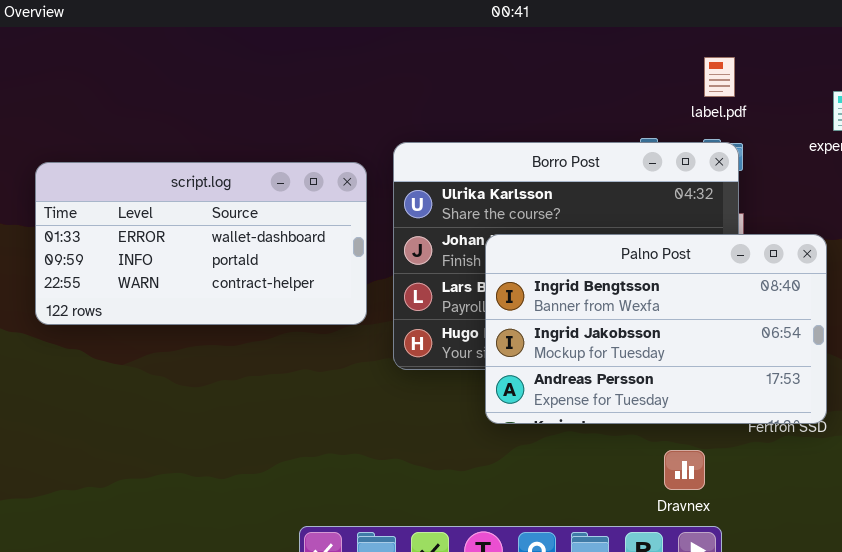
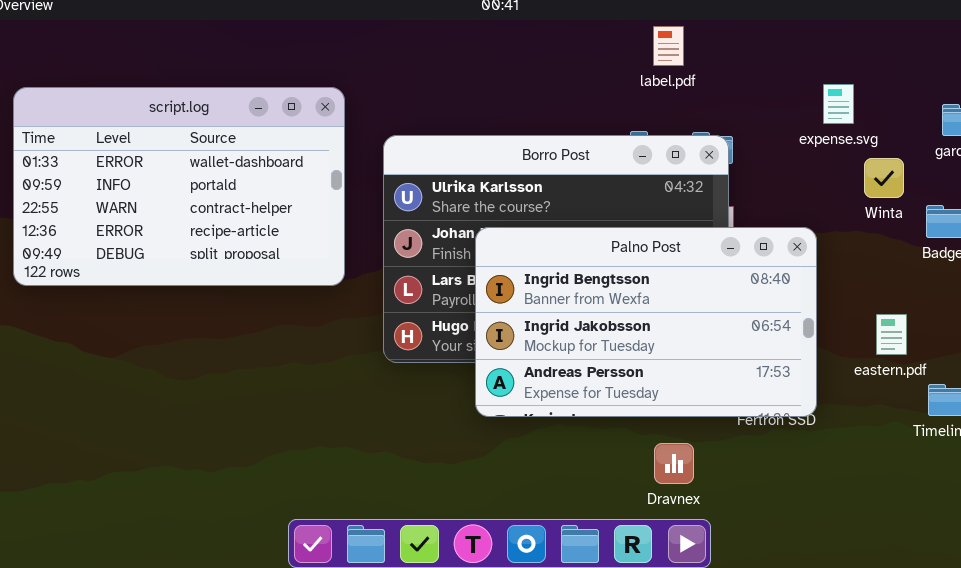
label.pdf: [704,57,735,97] -> [653,26,684,66], moved
script.log: [35,162,367,325] -> [13,87,345,286], moved, resized

